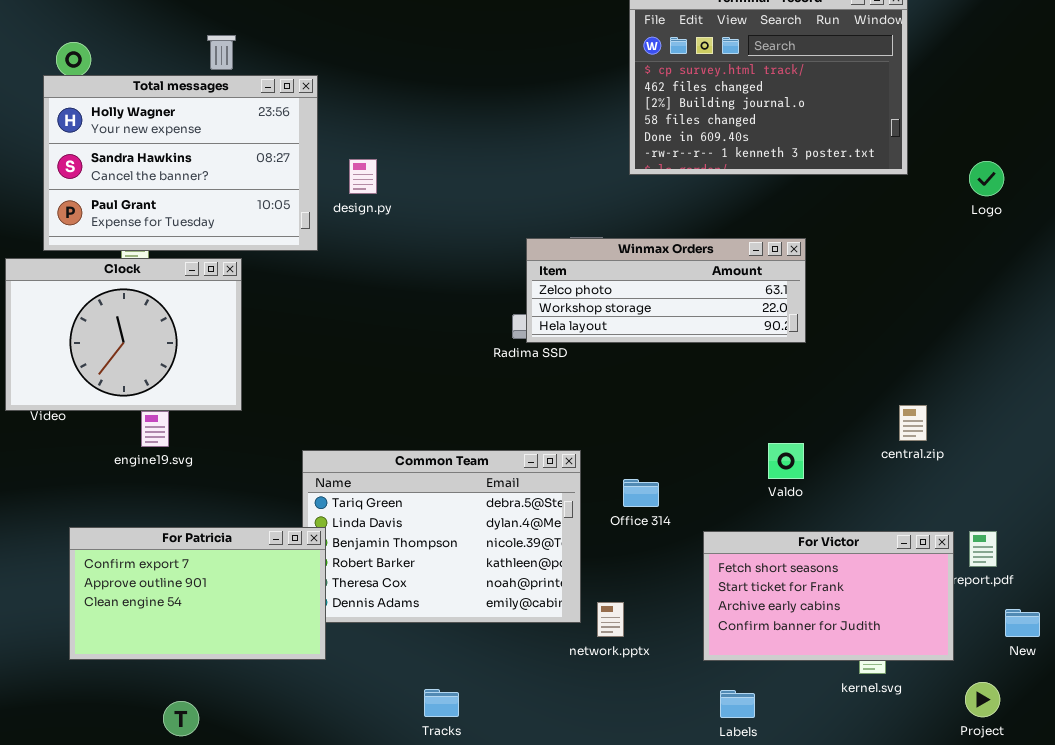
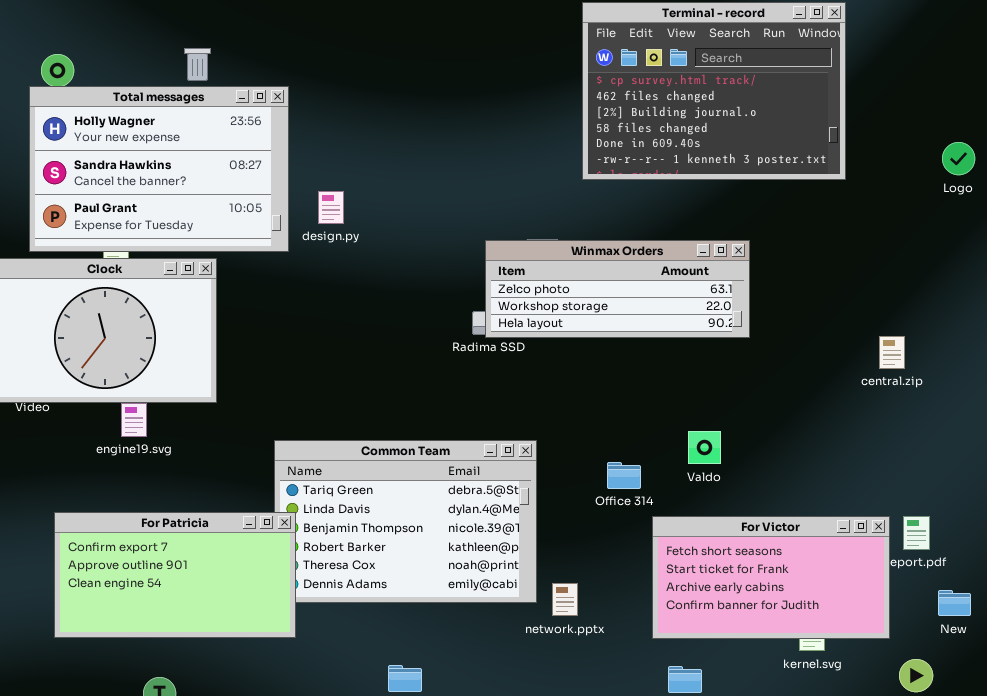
design.py: [349,159,377,194] -> [318,191,344,224], moved
Logo: [969,161,1004,196] -> [942,142,975,175], moved
central.zip: [899,405,927,441] -> [879,336,905,369], moved
Valdo: [768,443,804,479] -> [688,431,721,464], moved
Office 314: [623,479,659,507] -> [607,462,641,489], moved

